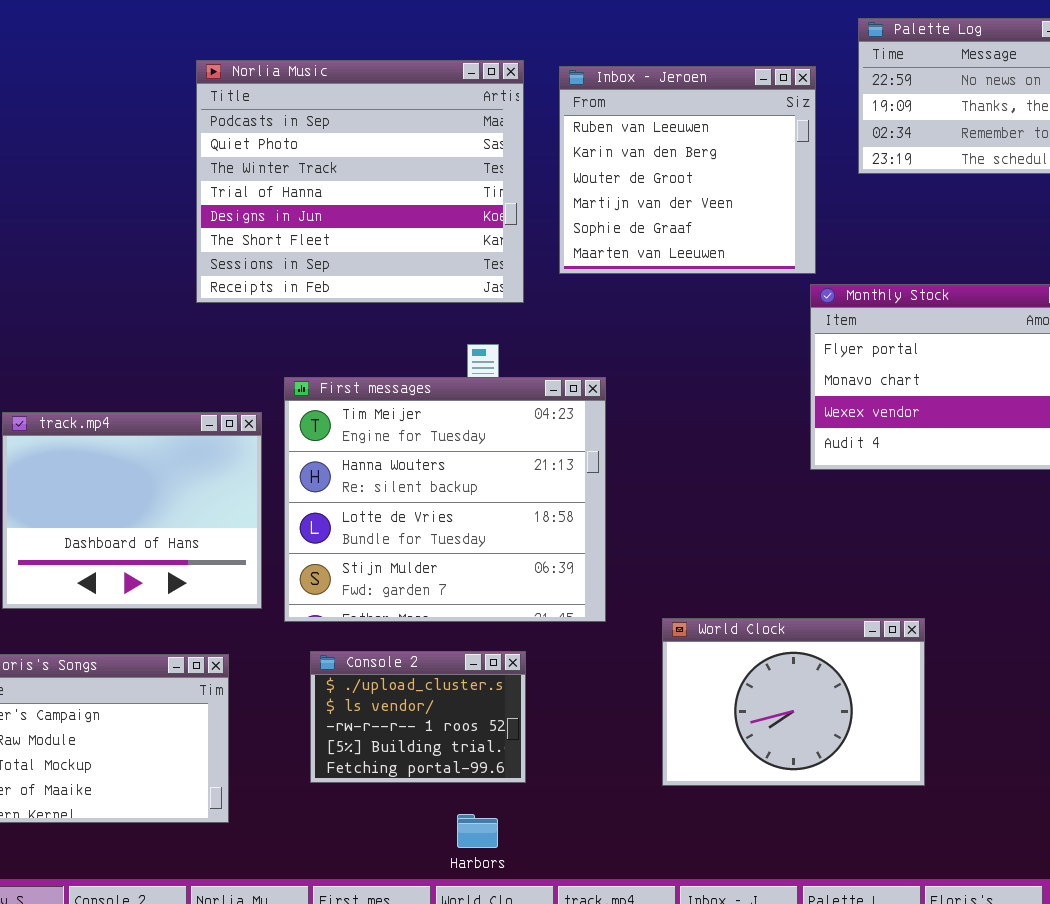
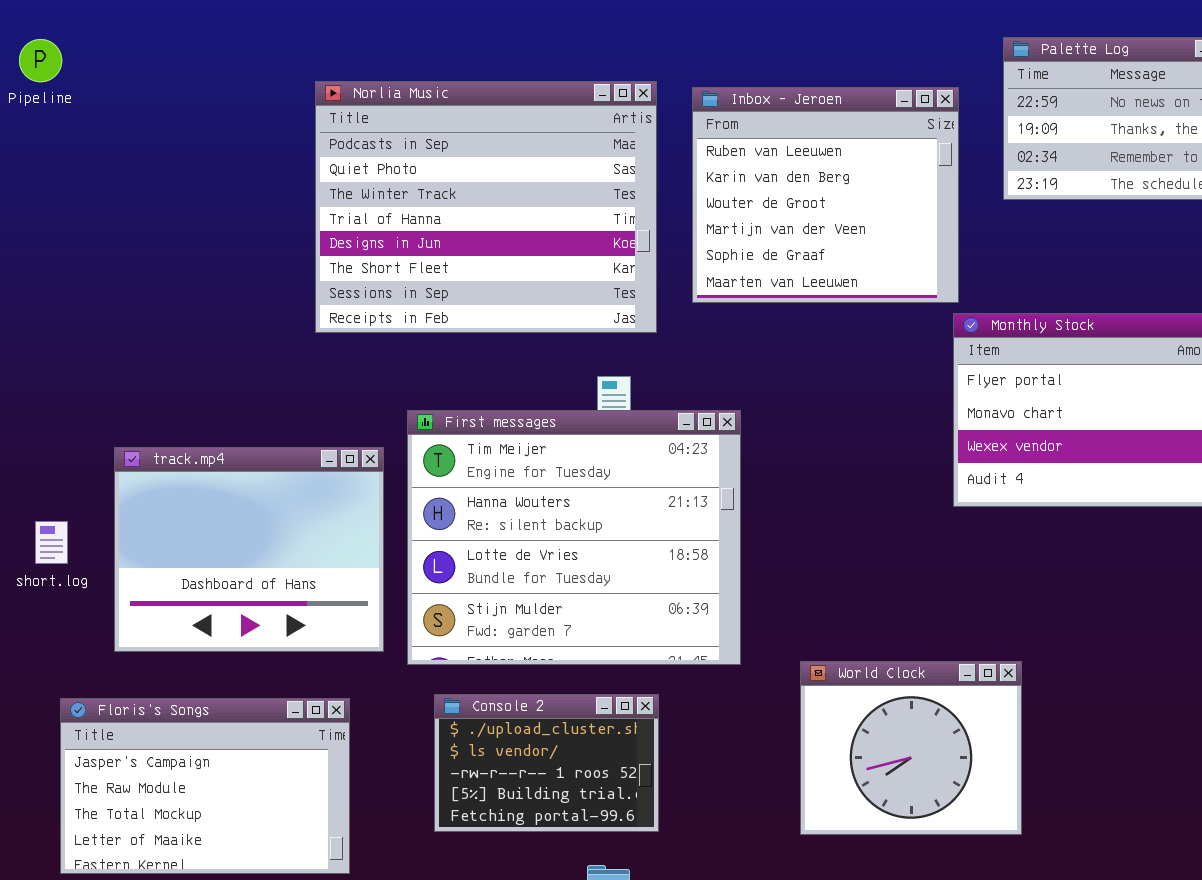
World Clock: [662,618,925,786] -> [800,661,1022,835], resized

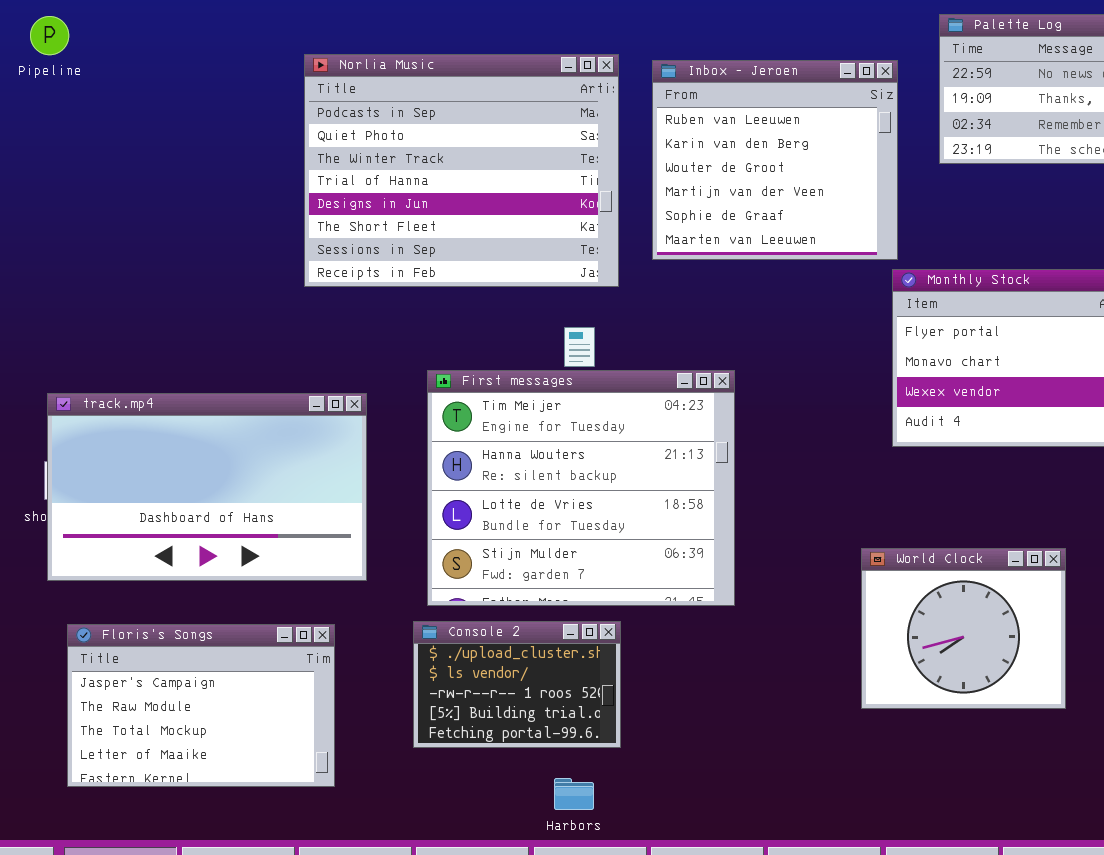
First messages: [407,410,741,665] -> [427,370,735,606], moved
track.mp4: [114,447,384,652] -> [47,393,367,581], resized
World Clock: [800,661,1022,835] -> [861,548,1066,709], moved

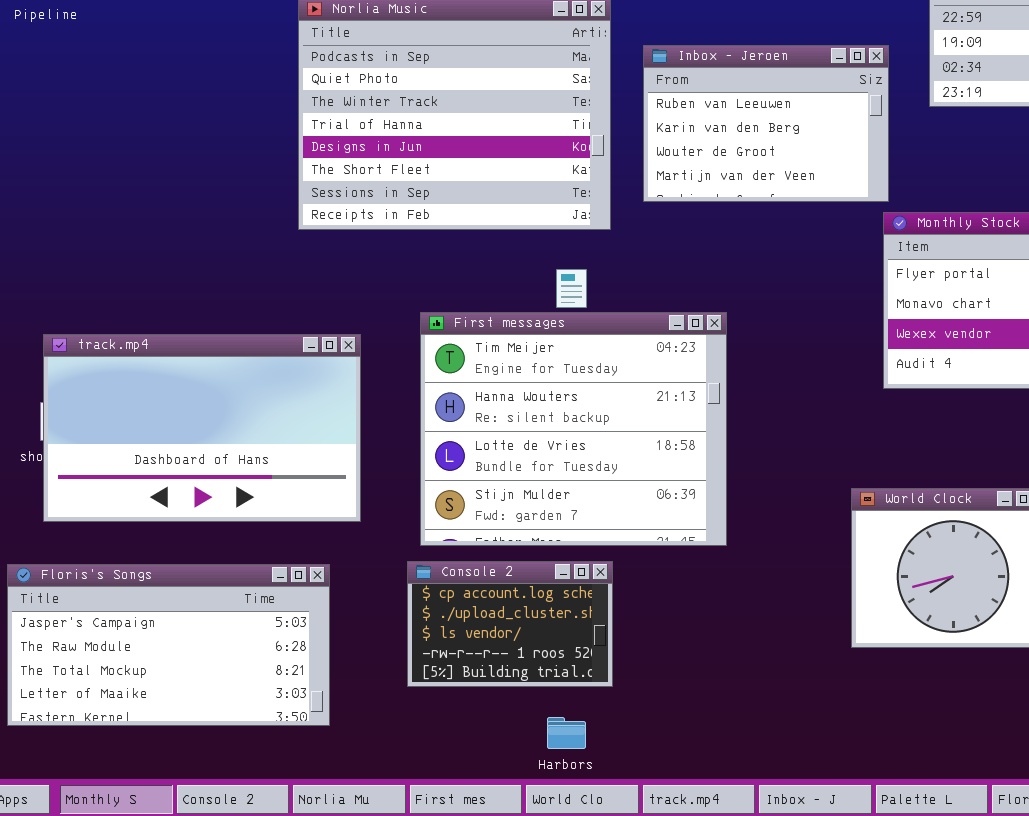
Inbox - Jeroen: [652,60,898,260] -> [643,45,889,202], resized
Console 2: [413,621,621,748] -> [407,561,613,687], scrolled up 1 row
Floris's Songs: [67,624,335,787] -> [7,564,330,726], resized

